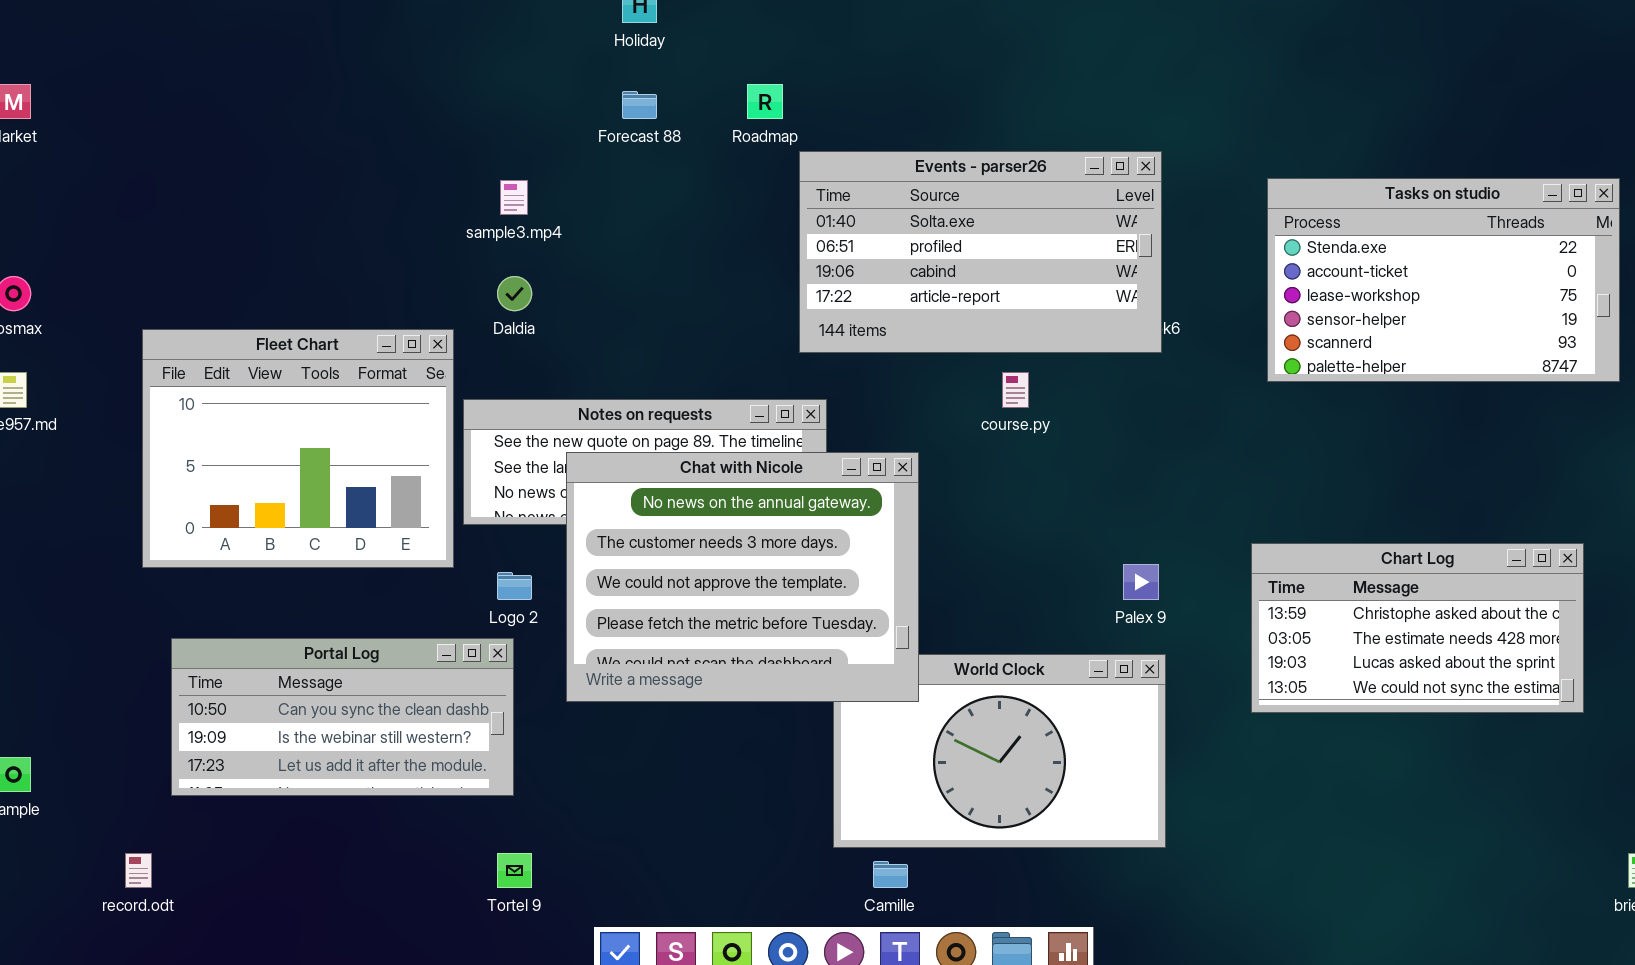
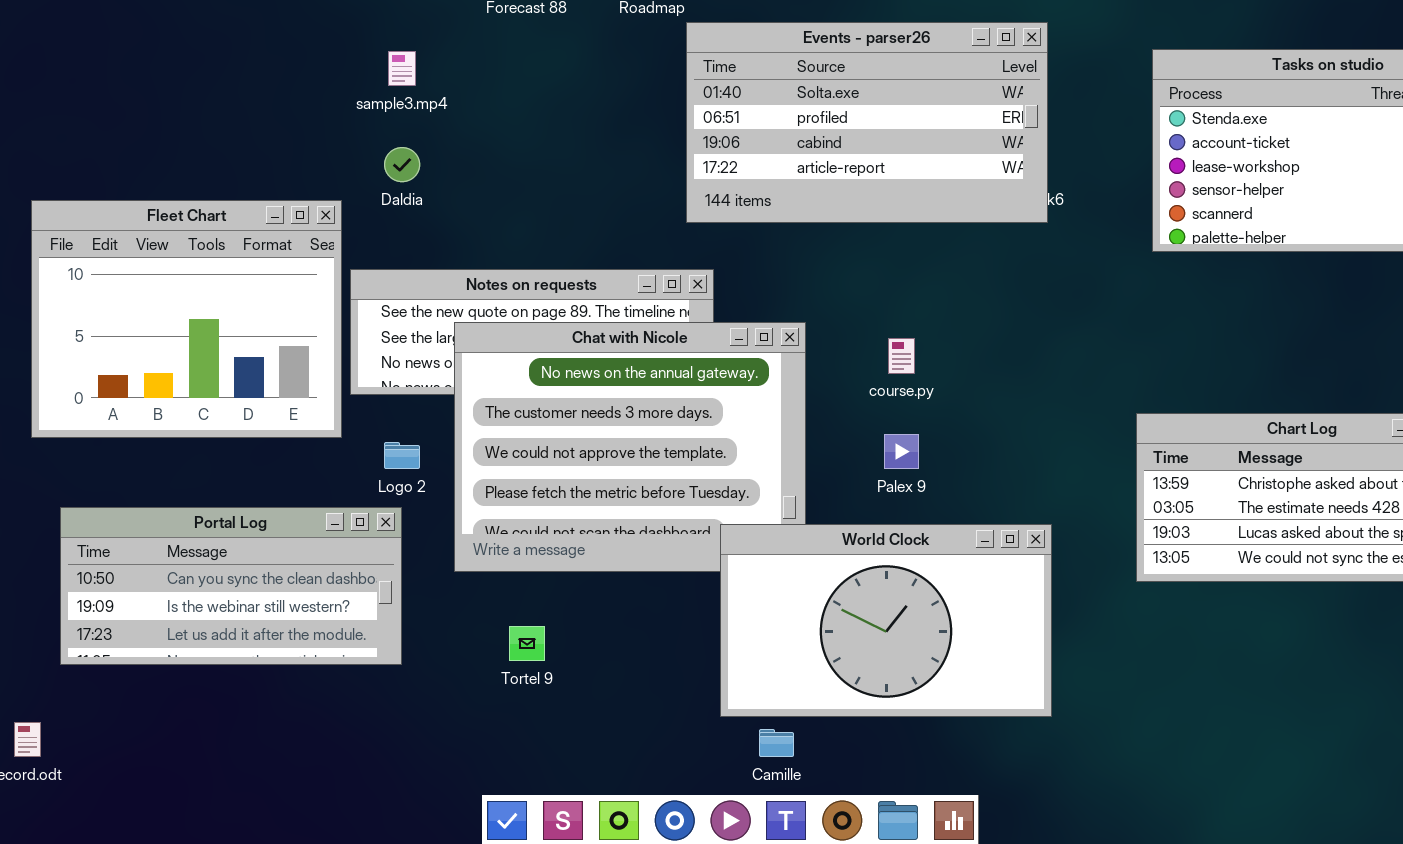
course.py: [1002,372,1029,408] -> [888,338,915,374], moved
Palex 9: [1123,564,1159,600] -> [884,434,919,469], moved
World Clock: [833,654,1166,848] -> [720,524,1052,717], raised
Tortel 9: [497,853,532,888] -> [509,626,545,661], moved

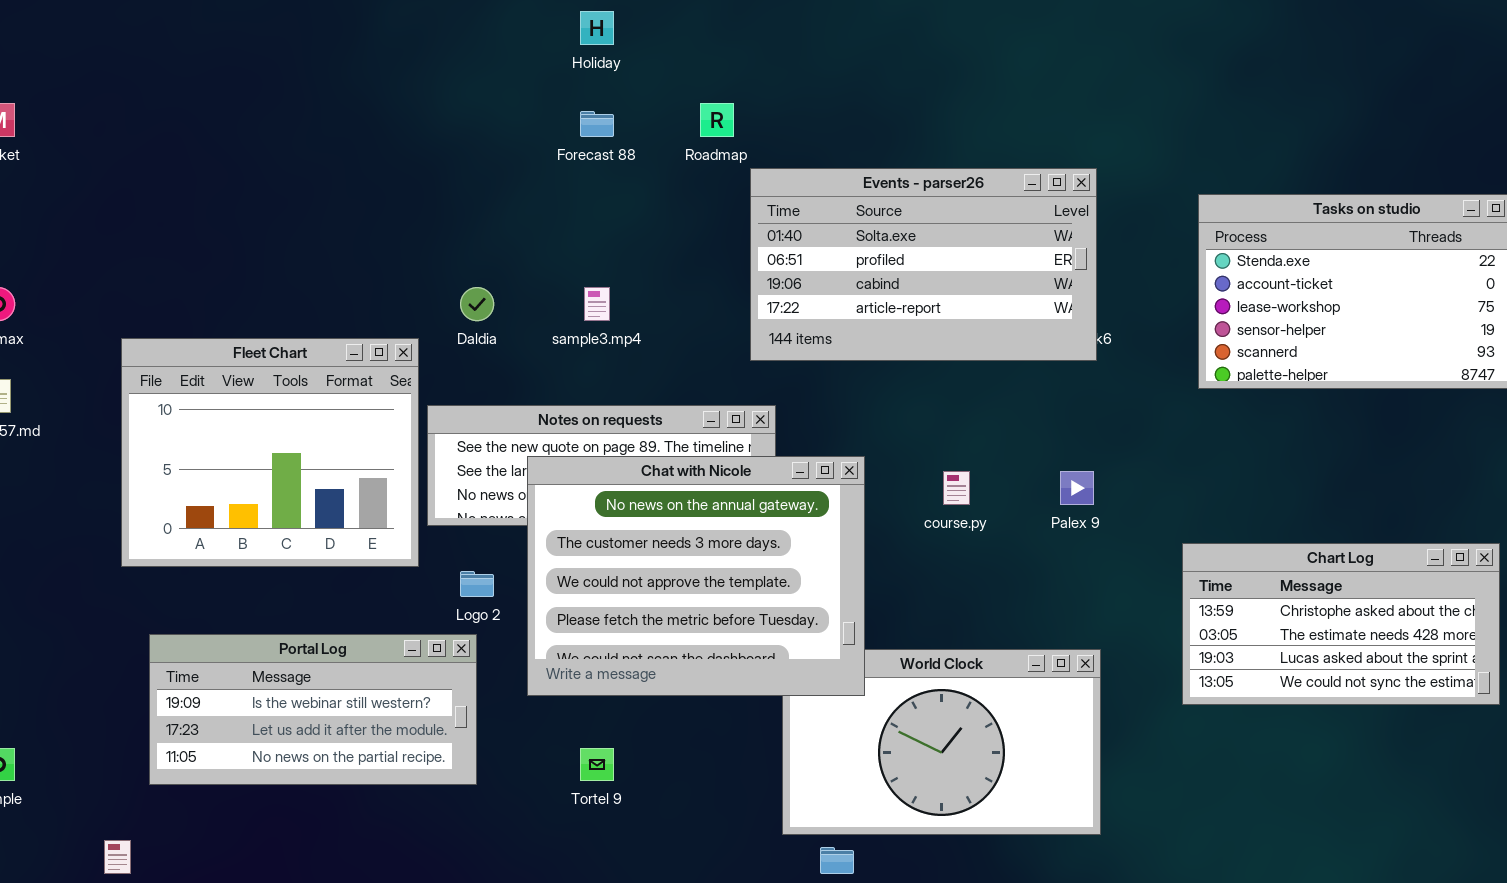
sample3.mp4: [388,51,416,86] -> [584,287,610,321], moved
Chat with Nicole: [454,322,806,572] -> [527,456,865,696], raised
Palex 9: [884,434,919,469] -> [1060,471,1094,505], moved
Portal Log: [60,507,402,665] -> [149,634,477,785], scrolled down 1 row

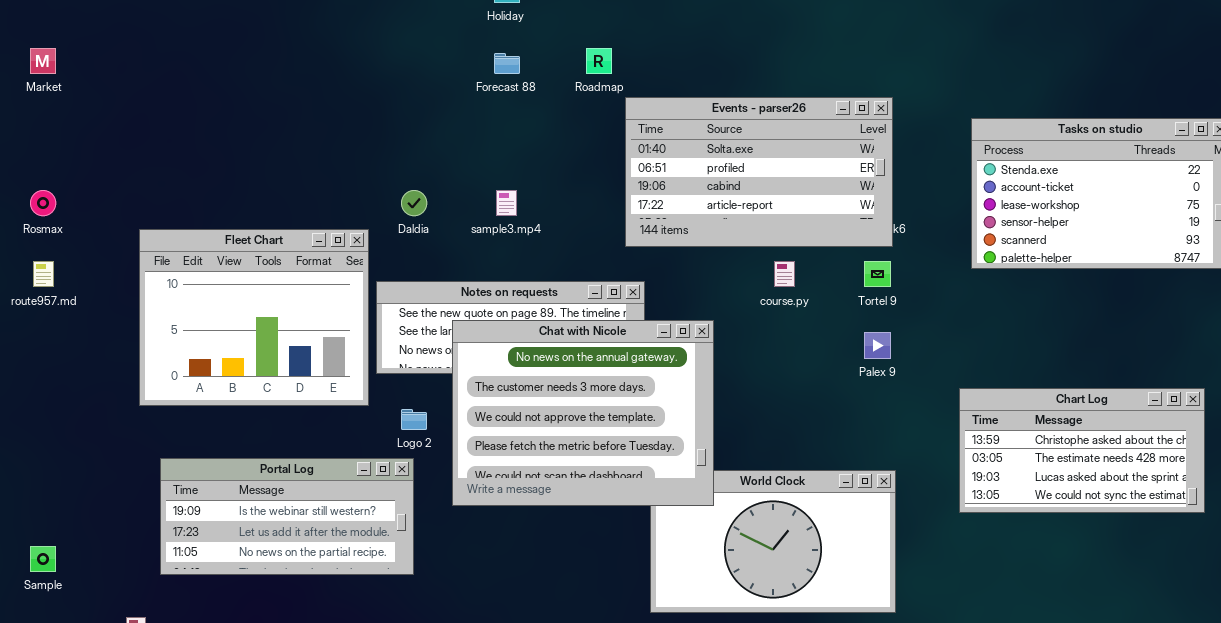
course.py: [943,471,970,505] -> [774,261,795,287], moved
Tortel 9: [580,748,614,781] -> [864,261,891,287], moved

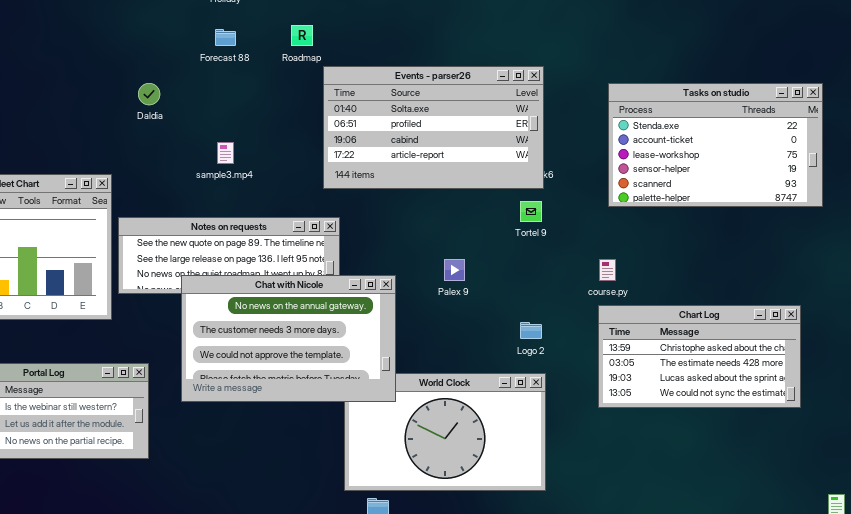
Daldia: [401,190,427,216] -> [138,83,160,105], moved
course.py: [774,261,795,287] -> [599,259,616,281], moved
Chat with Nicole: [452,320,714,506] -> [181,275,396,402], resized
Palex 9: [864,332,891,359] -> [444,259,465,281], moved
Logo 2: [401,409,427,430] -> [520,322,542,339], moved

